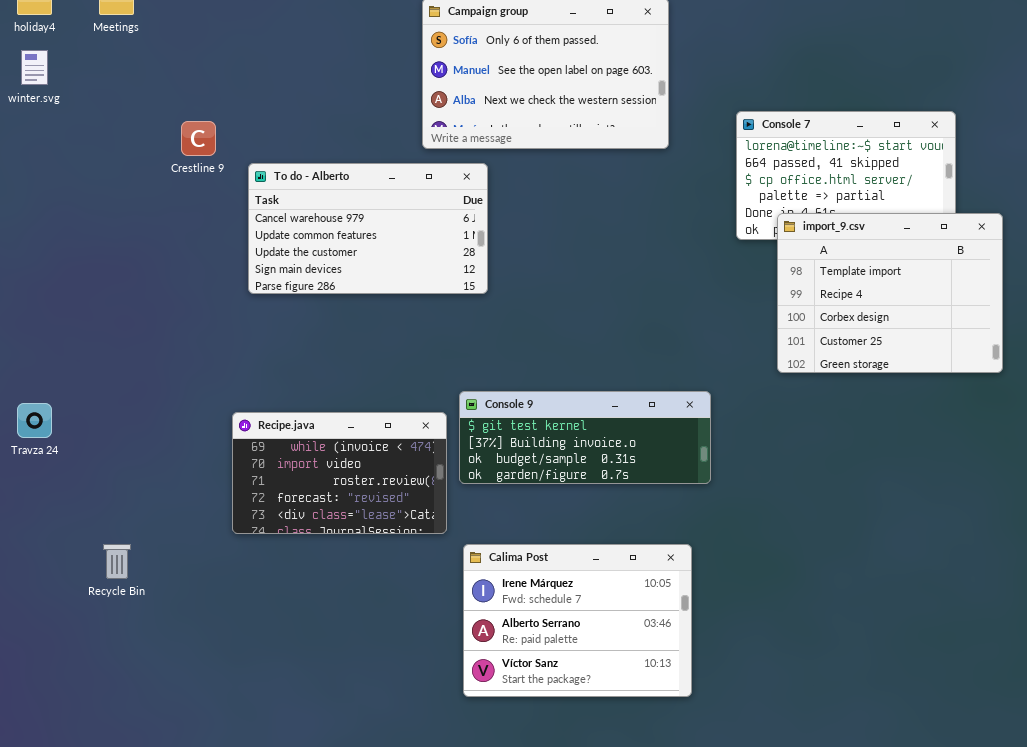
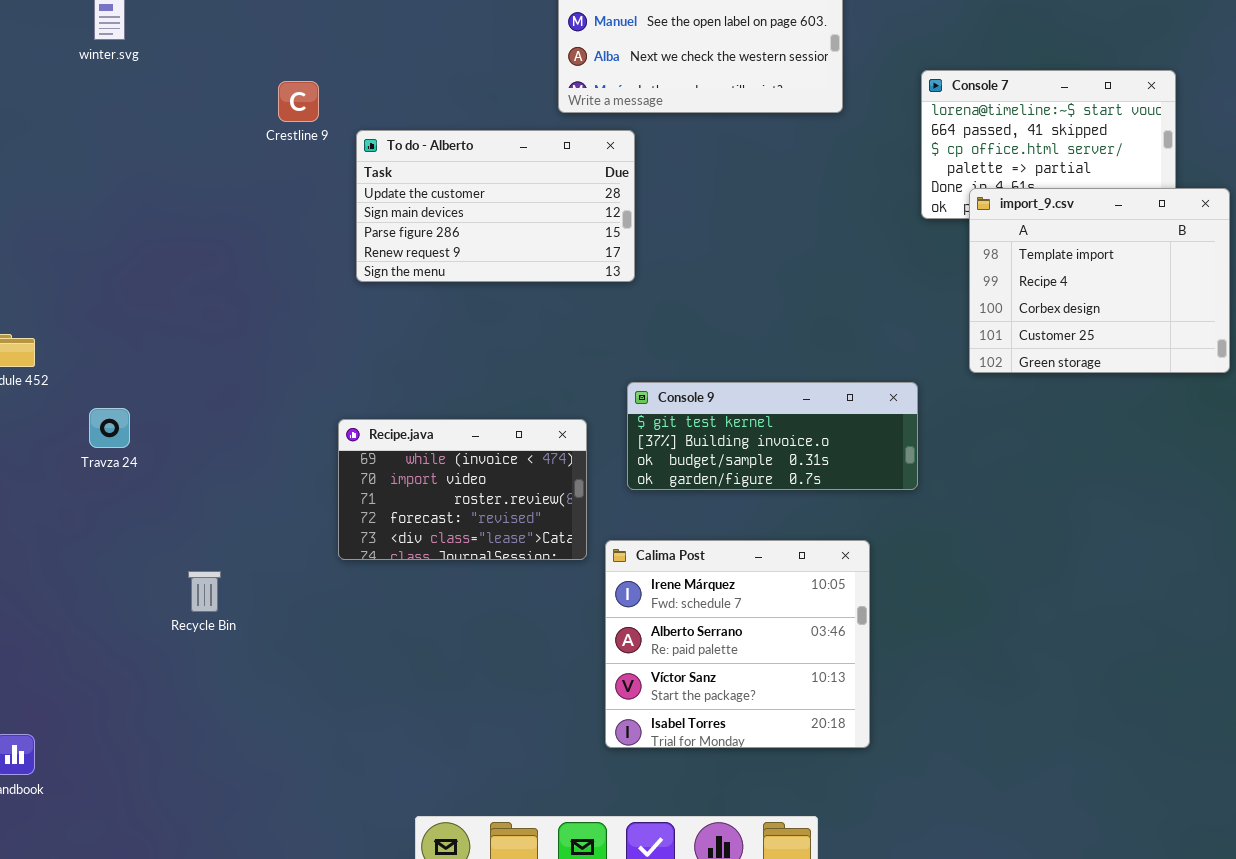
To do - Alberto: [248,163,488,294] -> [356,130,635,282], scrolled down 2 rows
Console 9: [459,391,711,484] -> [627,382,918,490], moved
Calima Post: [463,544,692,697] -> [605,540,870,748], resized

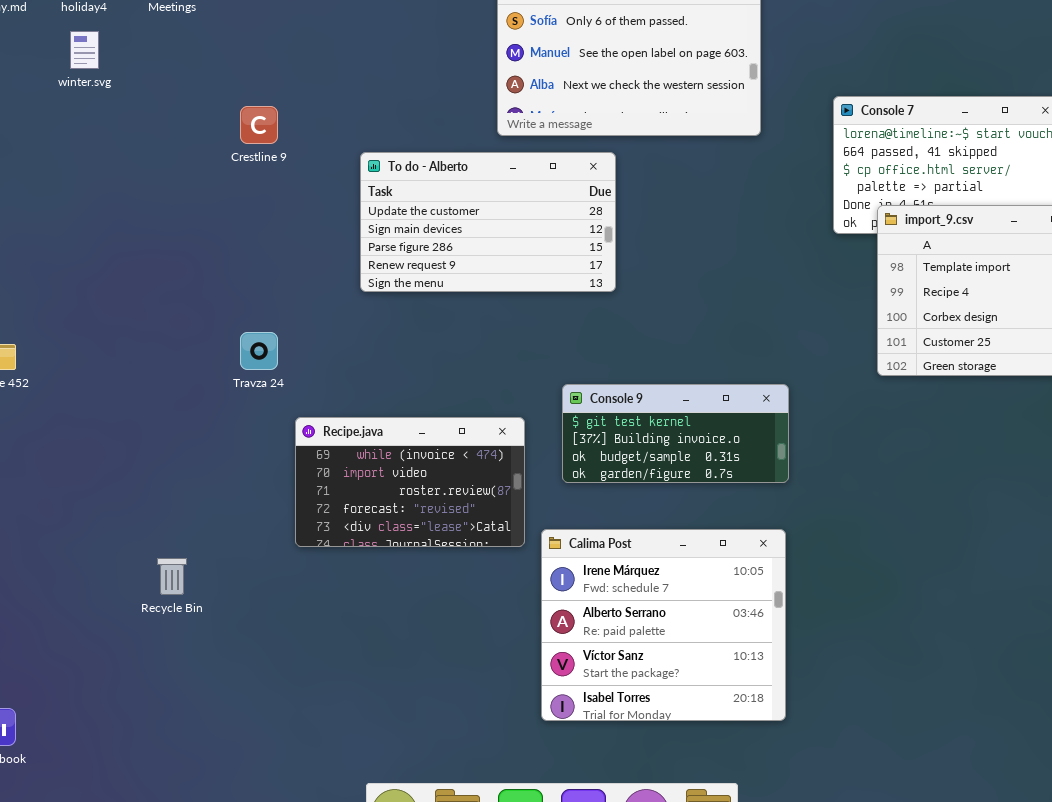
To do - Alberto: [356,130,635,282] -> [360,152,616,292], moved
Console 9: [627,382,918,490] -> [562,384,789,483], resized
Travza 24: [89,408,130,448] -> [240,332,278,370], moved

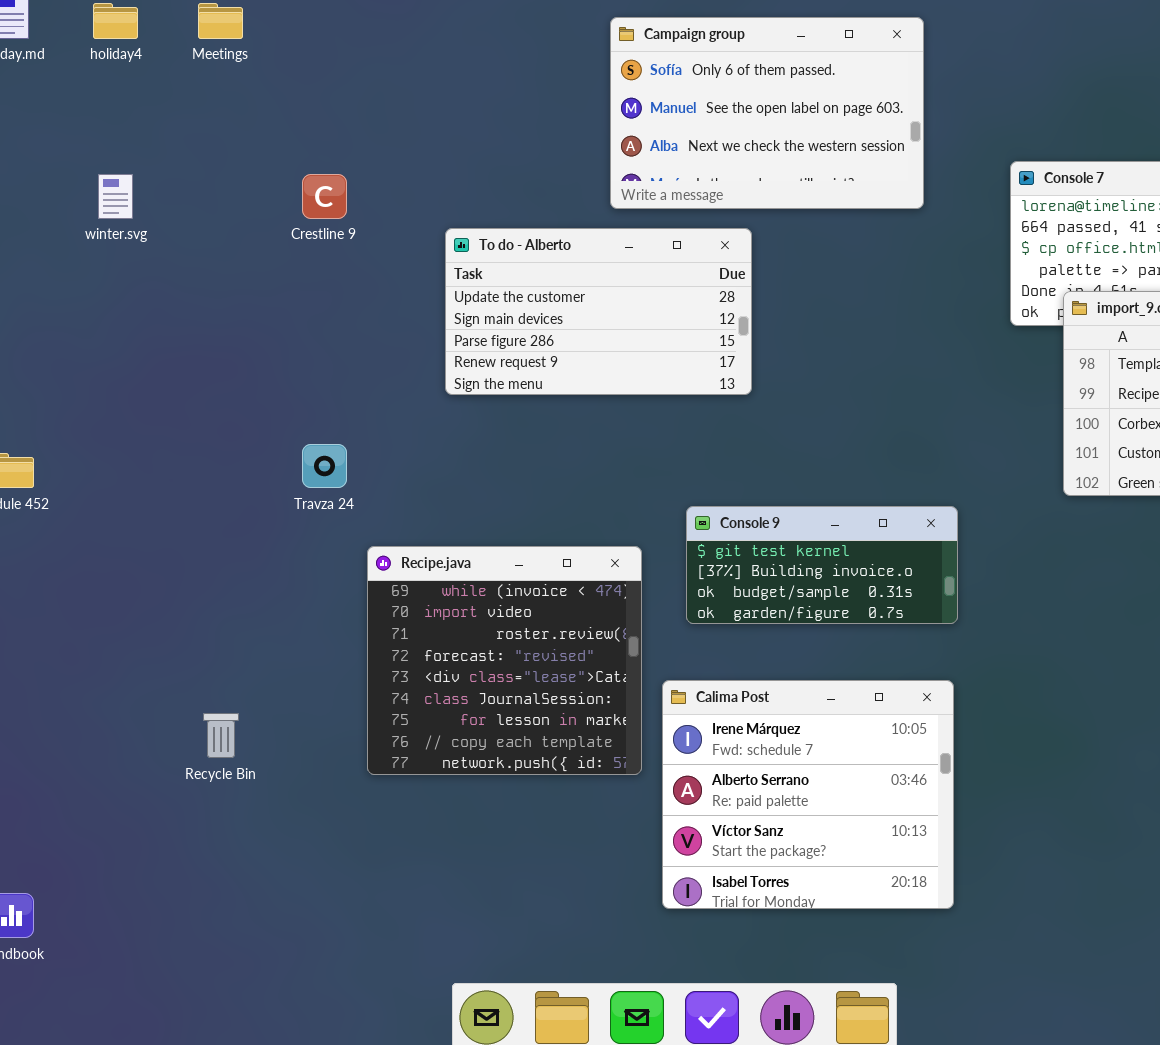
winter.svg: [70,31,99,69] -> [98,174,133,219], moved
Recipe.java: [295,417,525,547] -> [367,546,642,775], resized

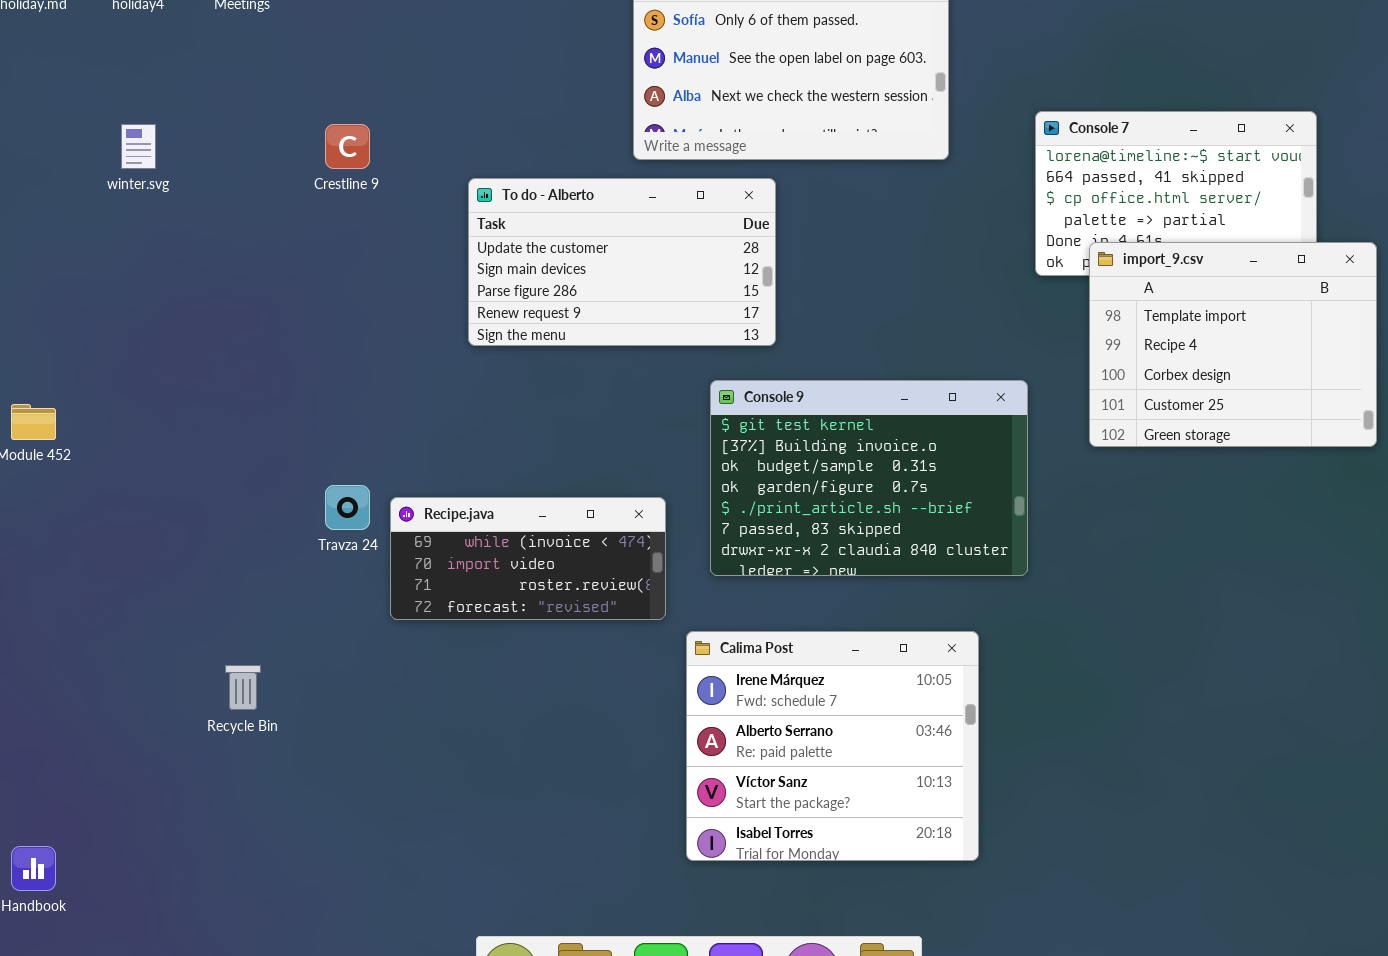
Travza 24: [302,444,347,488] -> [325,485,370,530], moved
Console 9: [686,506,958,624] -> [710,380,1028,576], resized
Recipe.java: [367,546,642,775] -> [390,497,666,620], resized

